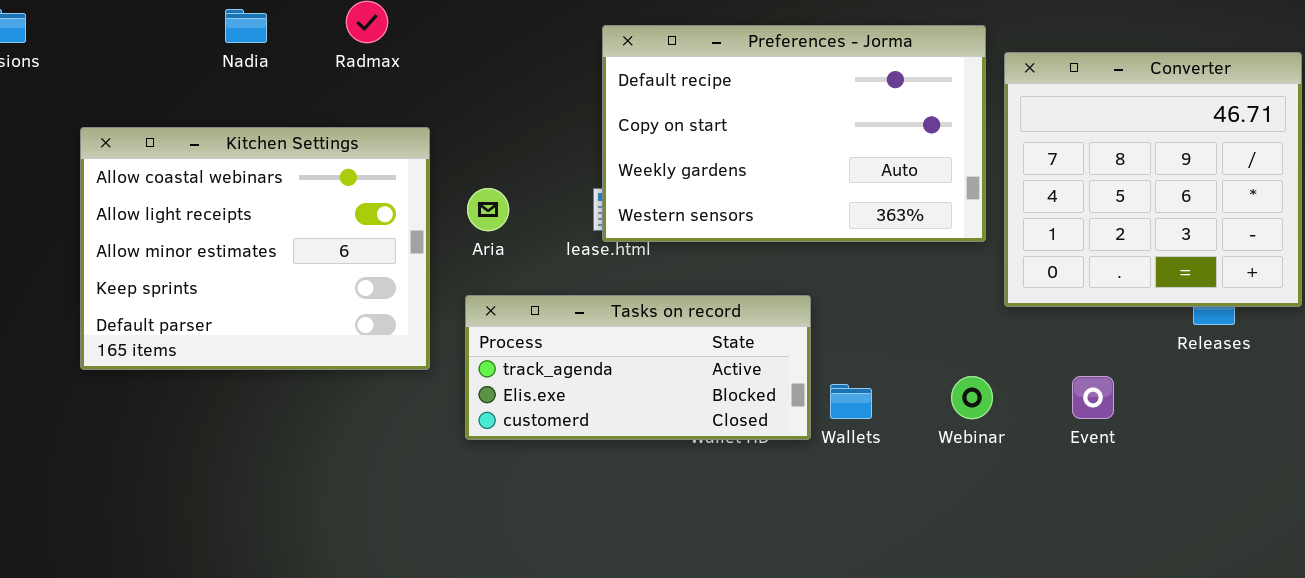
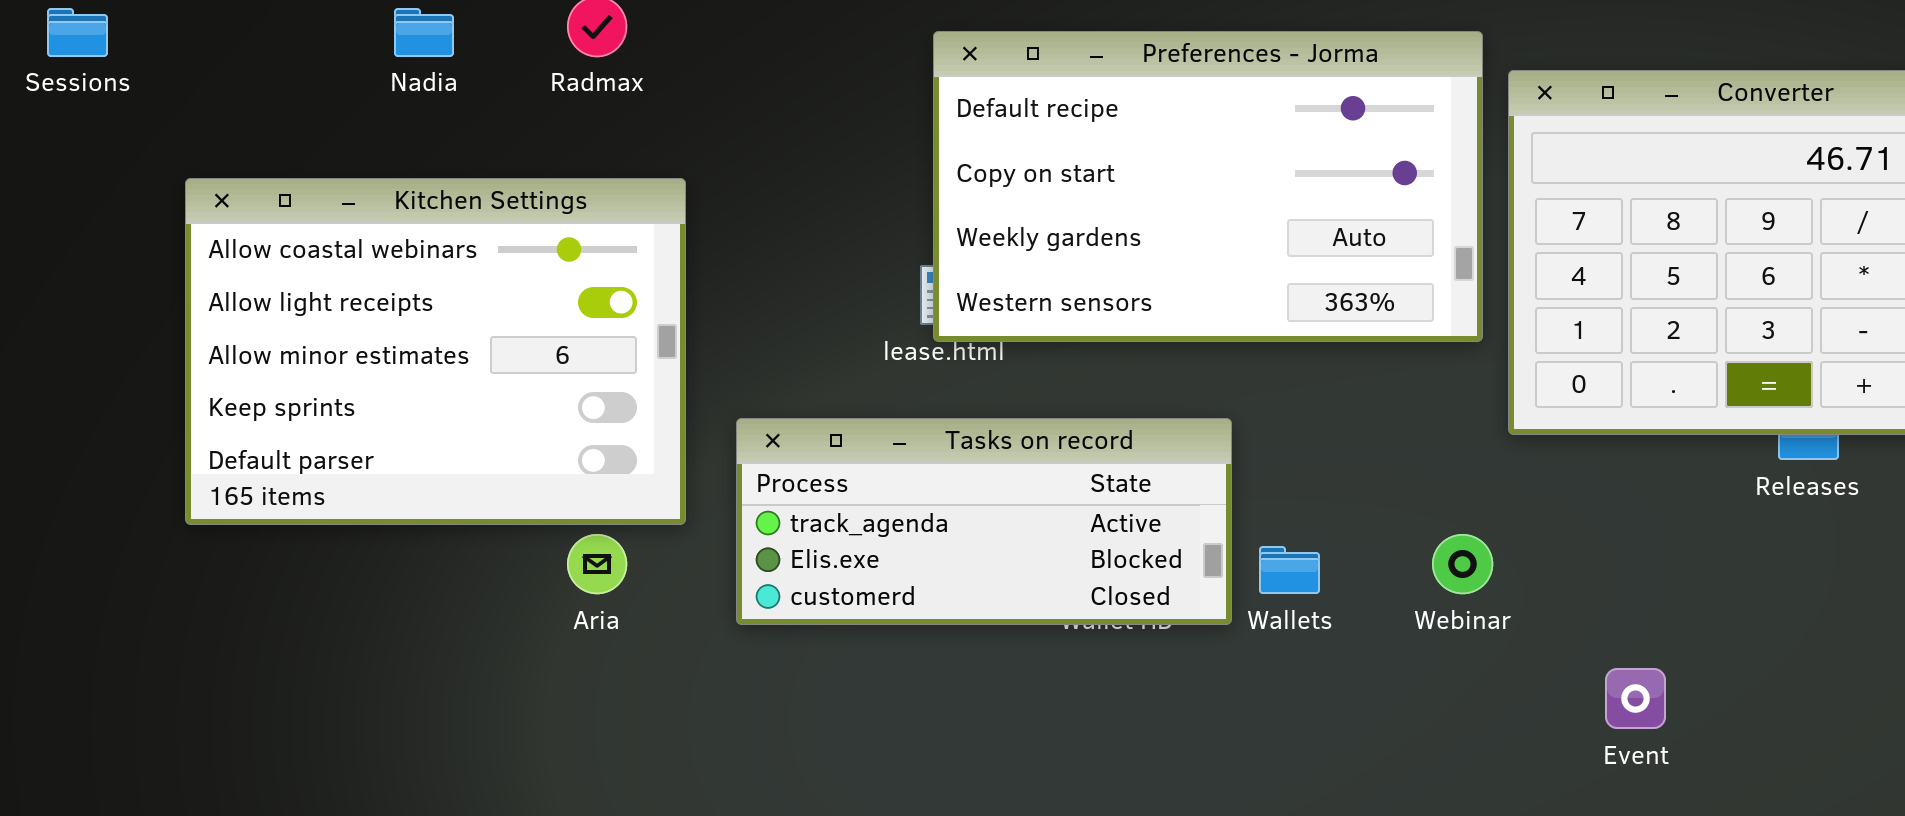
Aria: [467,188,509,231] -> [567,534,627,594], moved
Event: [1072,376,1114,419] -> [1605,668,1666,729], moved

